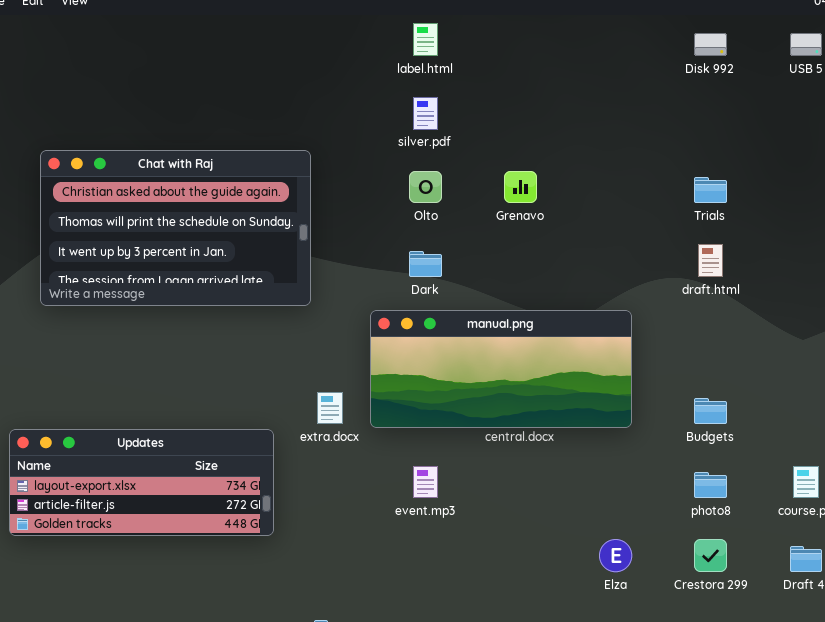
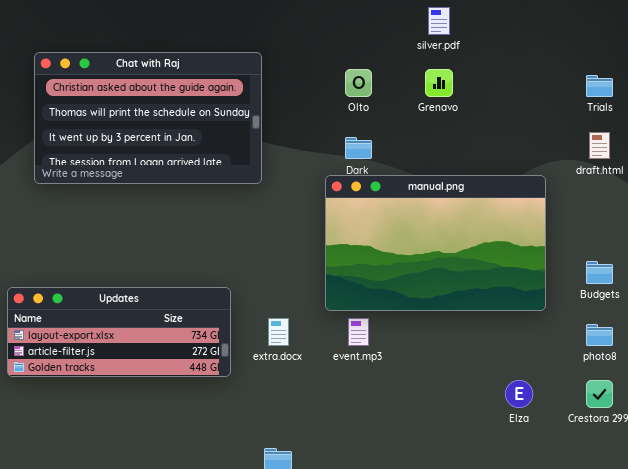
silver.pdf: [413,97,438,130] -> [428,7,450,35], moved
manual.png: [370,310,632,428] -> [325,175,546,311], moved, resized
extra.docx: [317,392,343,424] -> [268,318,289,346], moved

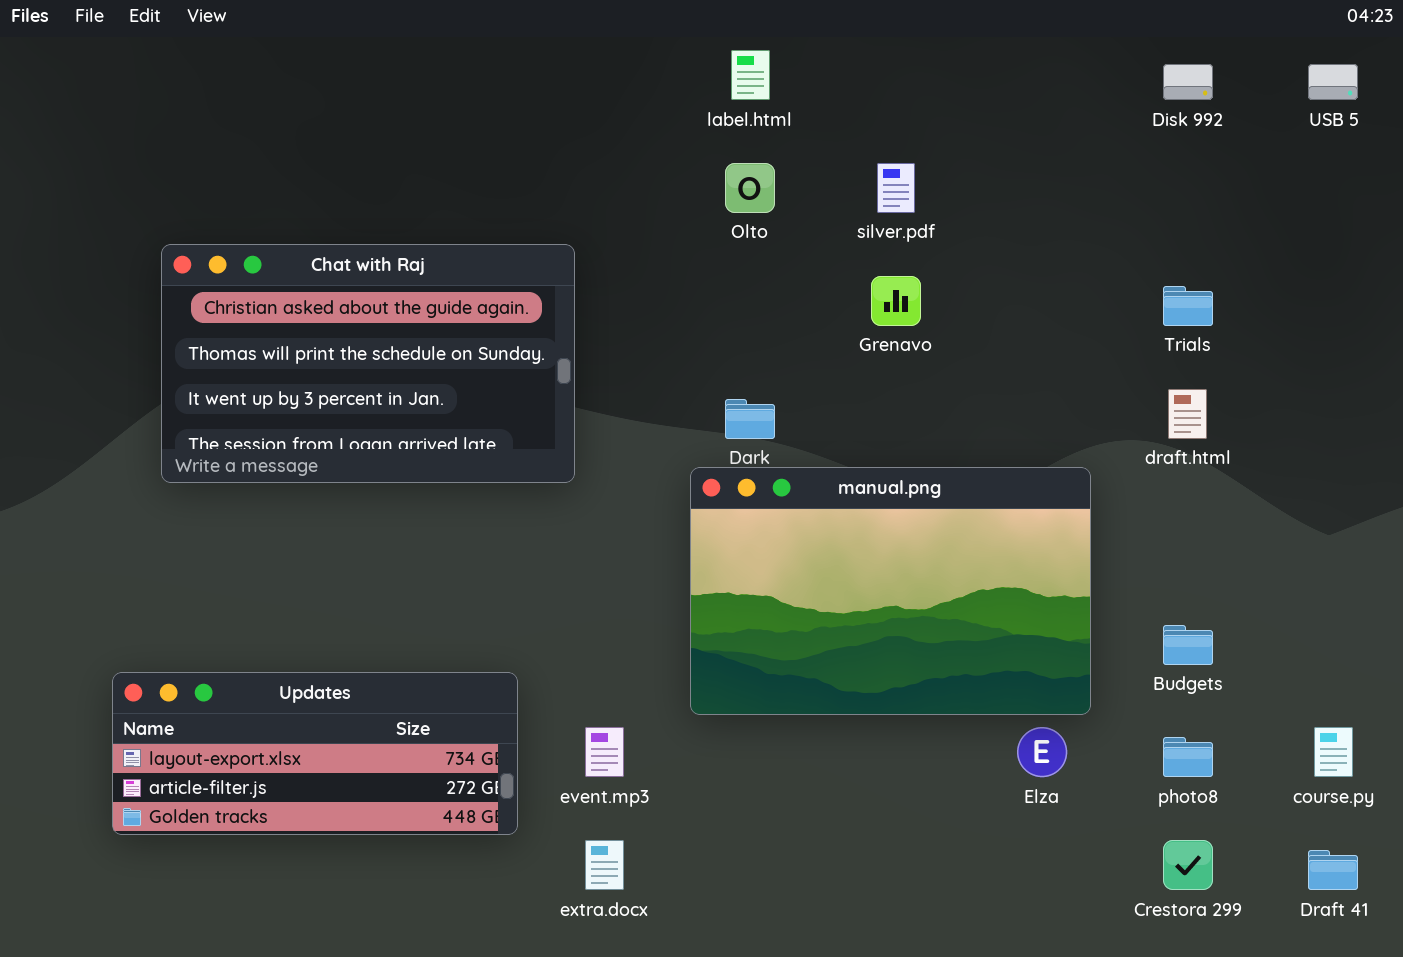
Olto: [345,69,372,97] -> [725,163,775,213], moved
extra.docx: [268,318,289,346] -> [585,840,624,890], moved
event.mp3: [348,318,369,346] -> [585,727,624,777], moved
Elza: [505,380,533,408] -> [1017,727,1067,777], moved

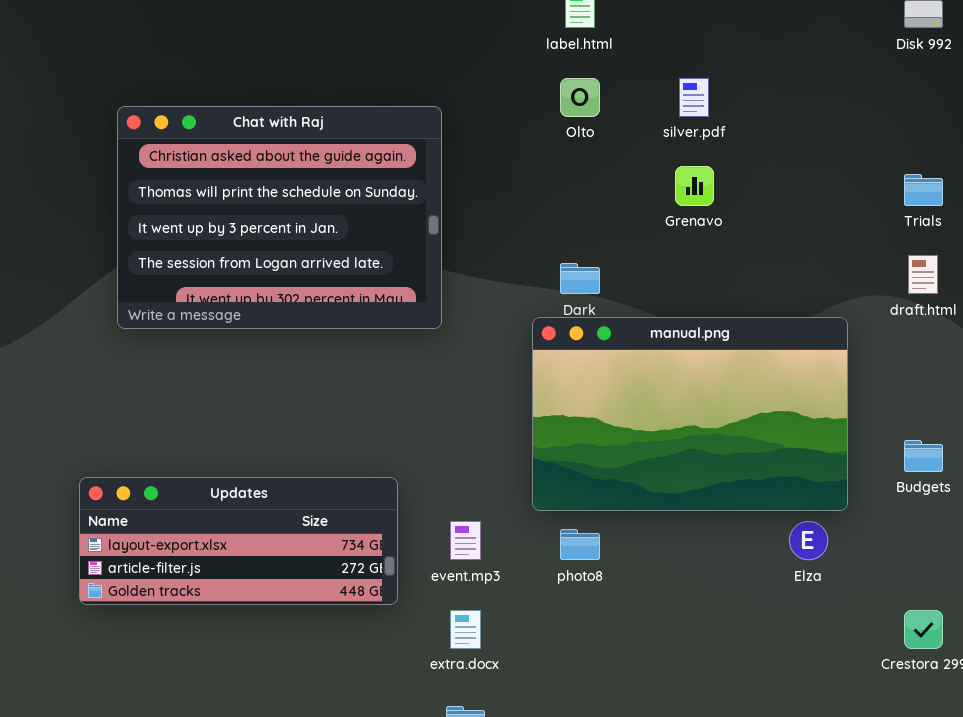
Chat with Raj: [161,244,575,483] -> [117,106,442,329], resized
photo8: [1163,737,1213,777] -> [560,529,600,560], moved

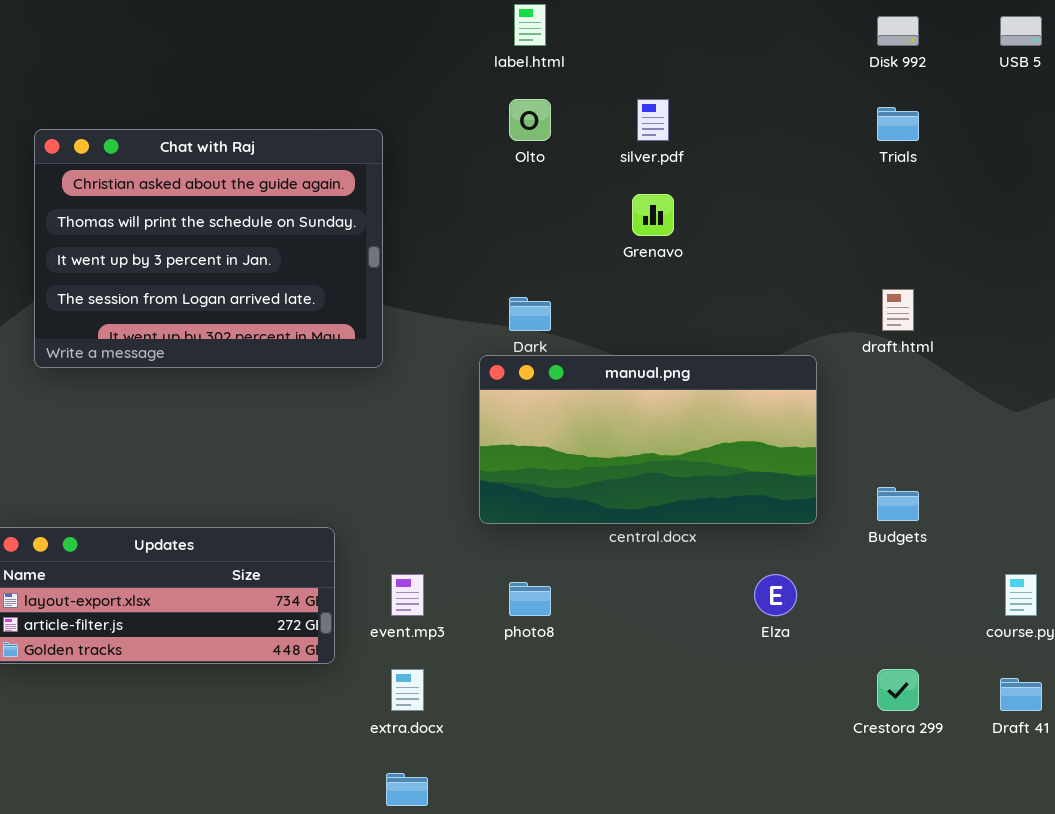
Trials: [904,174,943,206] -> [877,107,919,141], moved
manual.png: [532,317,848,511] -> [479,355,817,524], resized

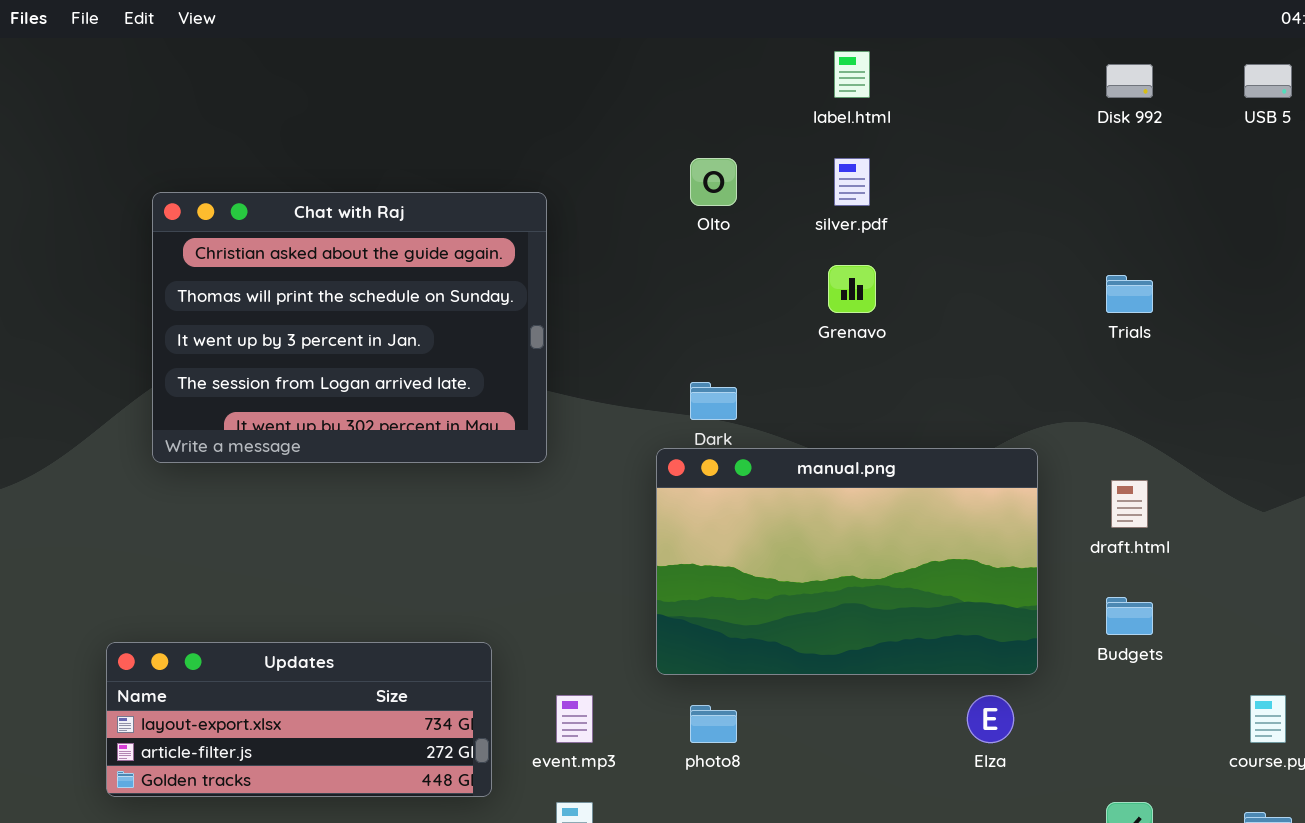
label.html: [514,4,546,46] -> [834,51,870,98], moved
Trials: [877,107,919,141] -> [1106,275,1153,313], moved
draft.html: [882,289,914,331] -> [1111,480,1148,528], moved
manual.png: [479,355,817,524] -> [656,448,1038,675], resized

